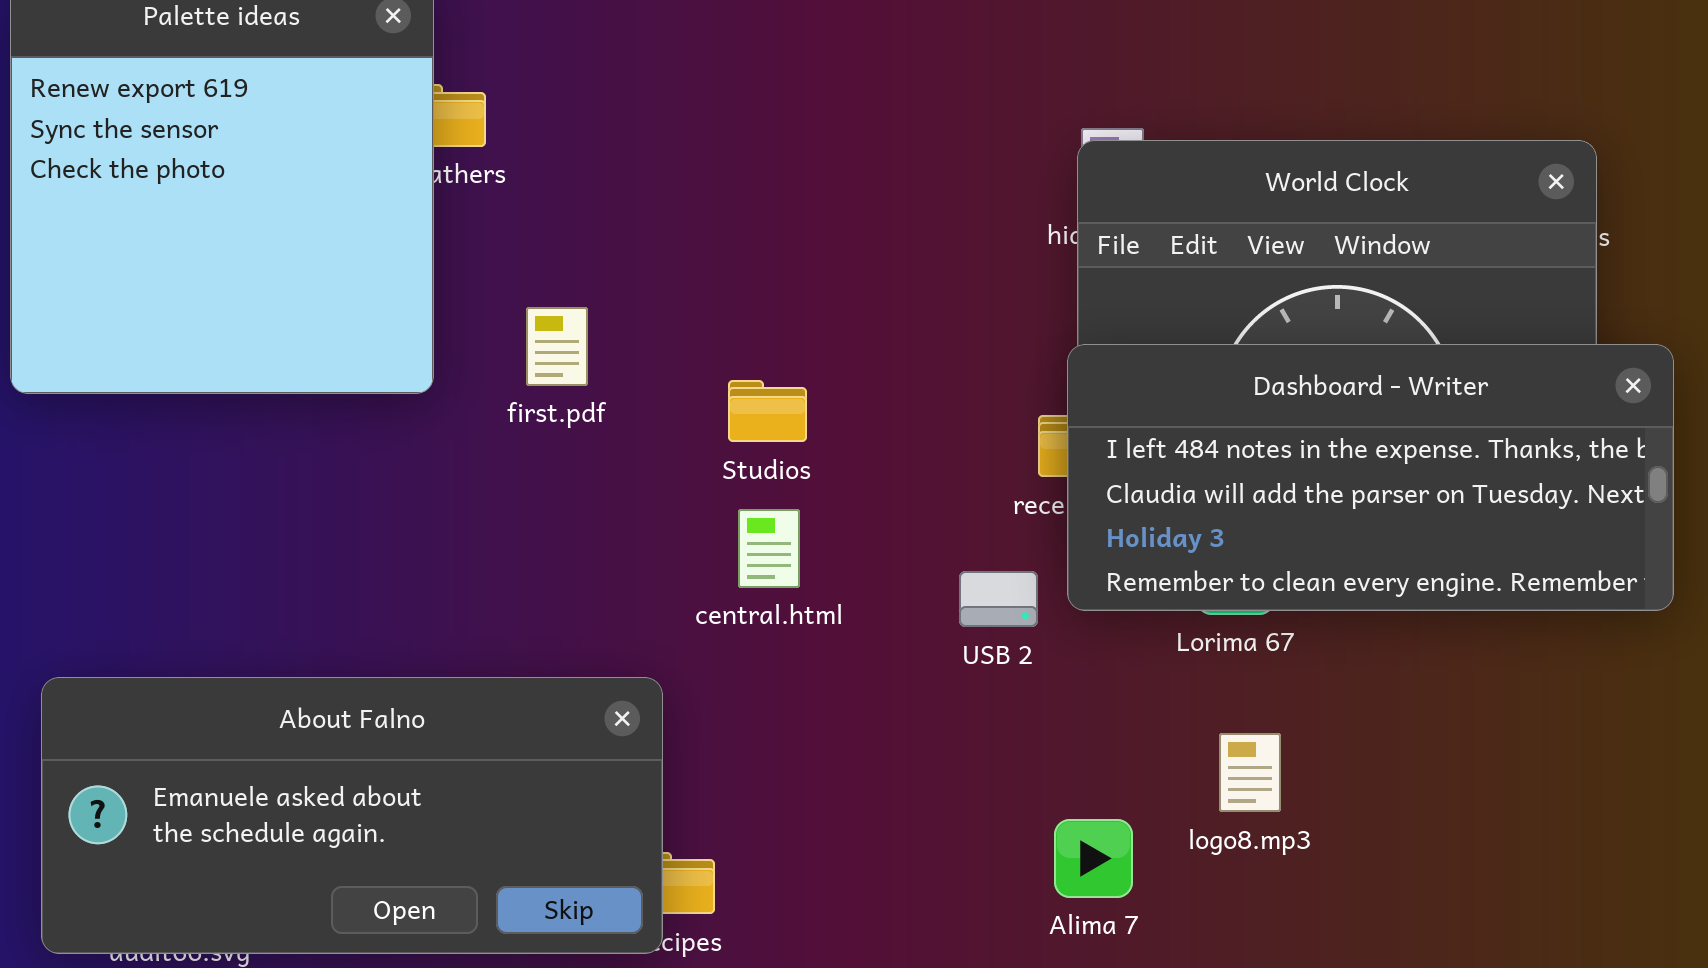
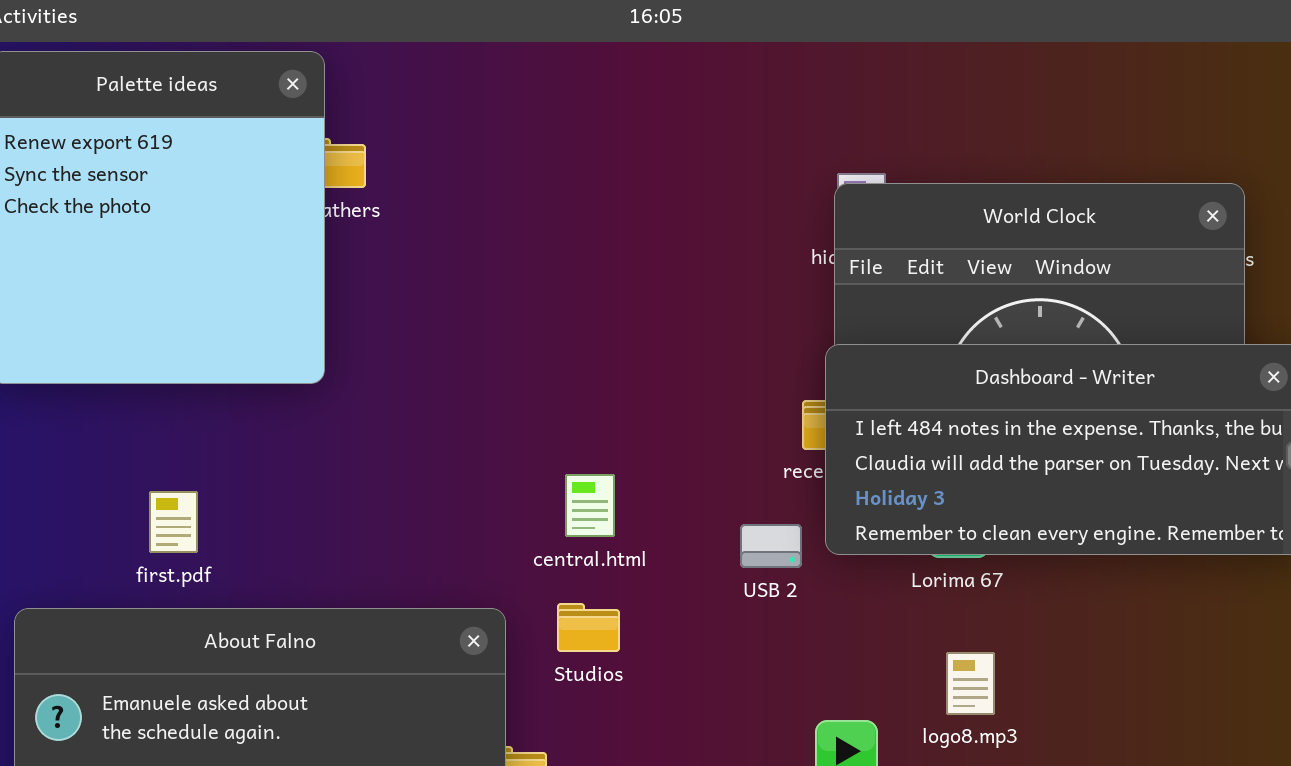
first.pdf: [526,307,588,386] -> [149,491,198,553], moved
Studios: [728,380,807,442] -> [557,603,620,652], moved

